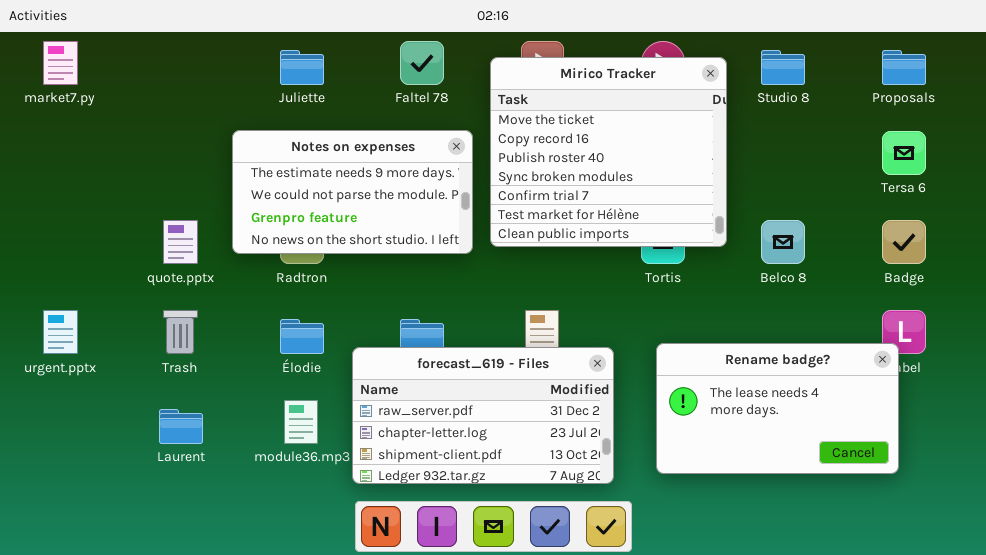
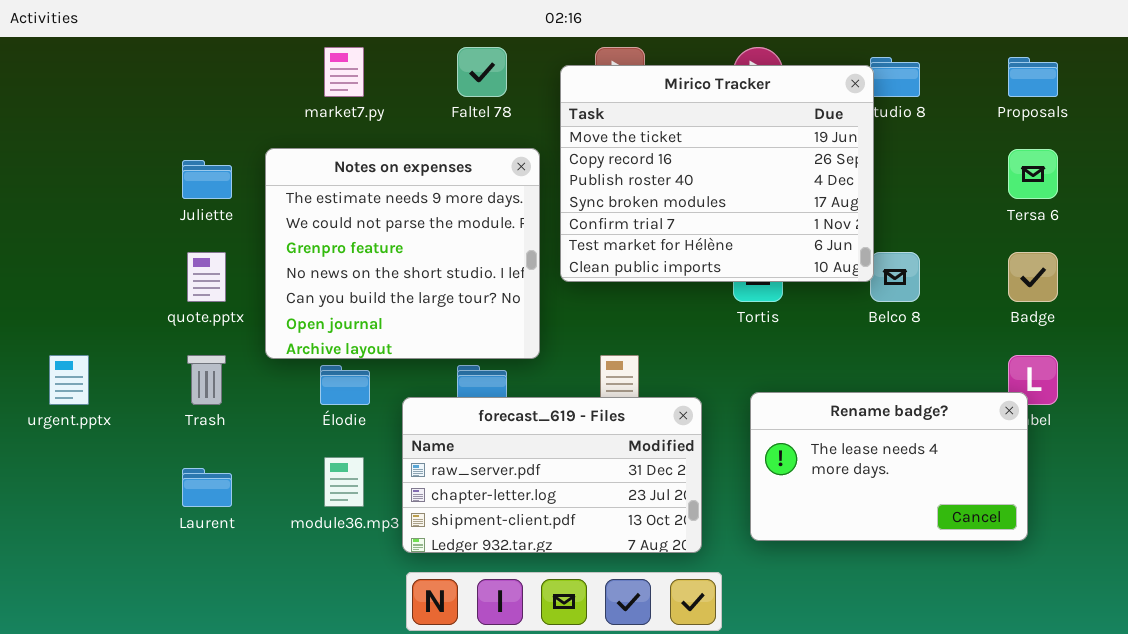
market7.py: [43,41,78,85] -> [324,47,364,97], moved
Juliette: [280,50,324,85] -> [182,160,232,199], moved
Mirico Tracker: [490,57,727,247] -> [560,65,874,282], resized
Notes on expenses: [232,130,473,254] -> [265,148,540,359], resized

